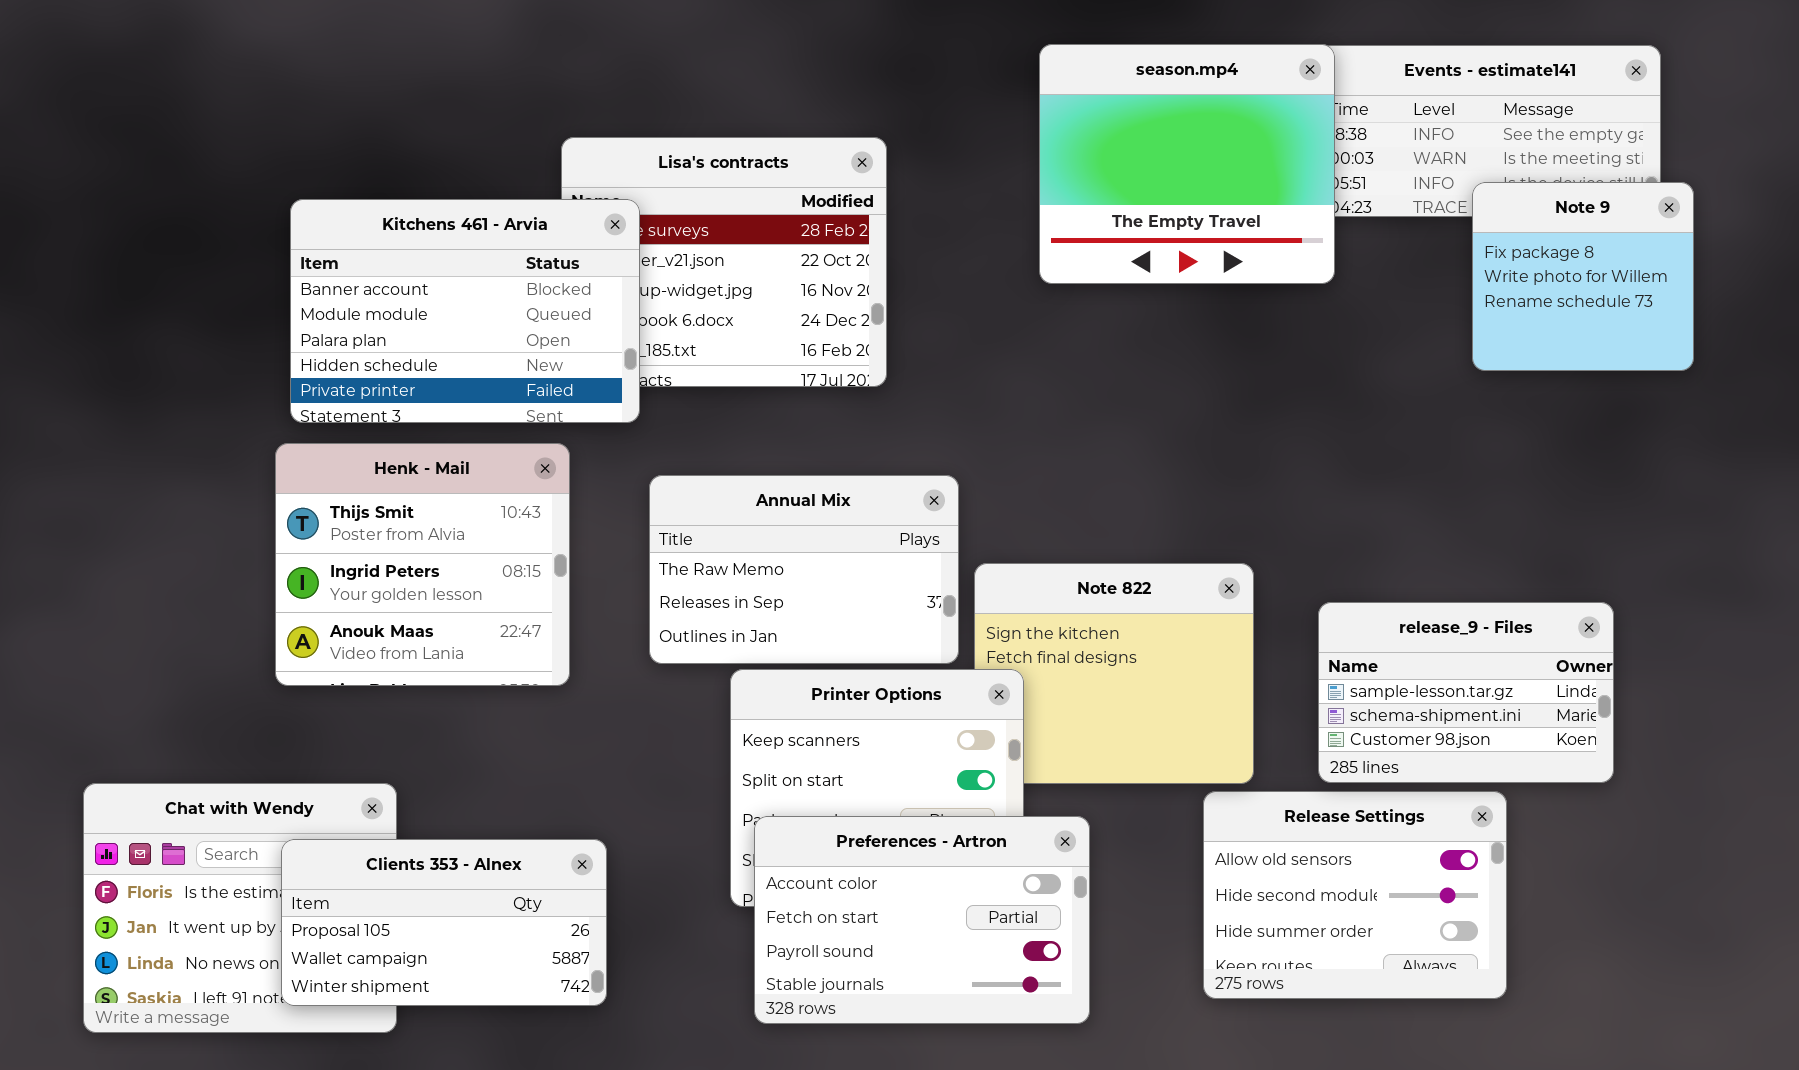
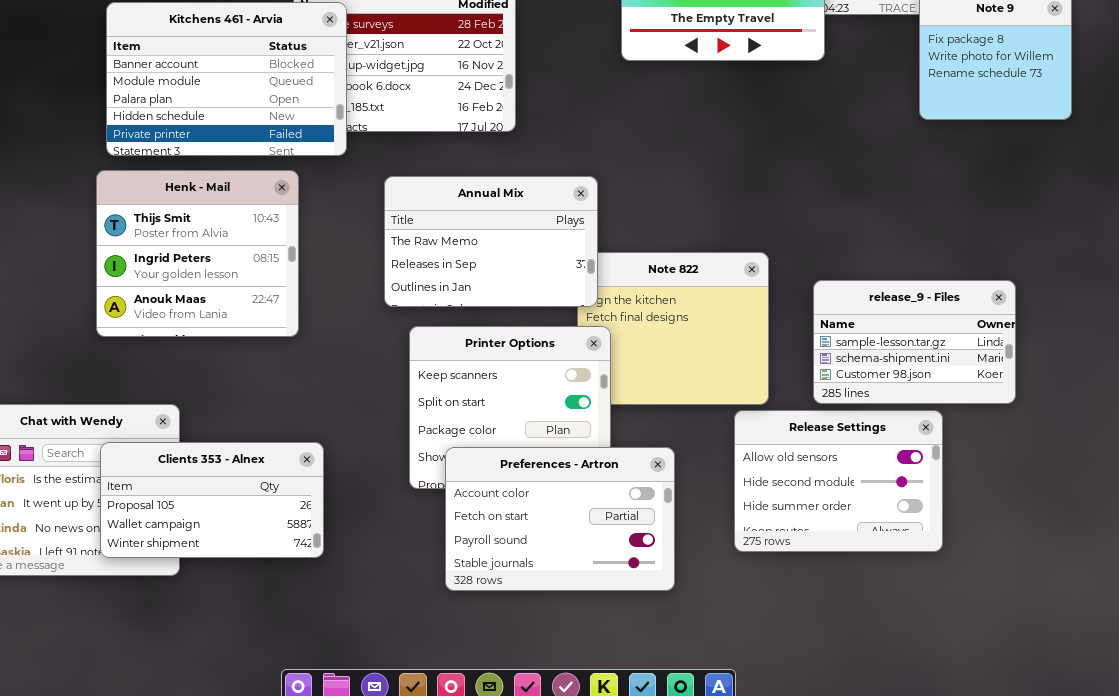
Annual Mix: [649,475,959,664] -> [384,176,598,307], moved
Preferences - Artron: [754,816,1090,1024] -> [445,447,675,591], moved

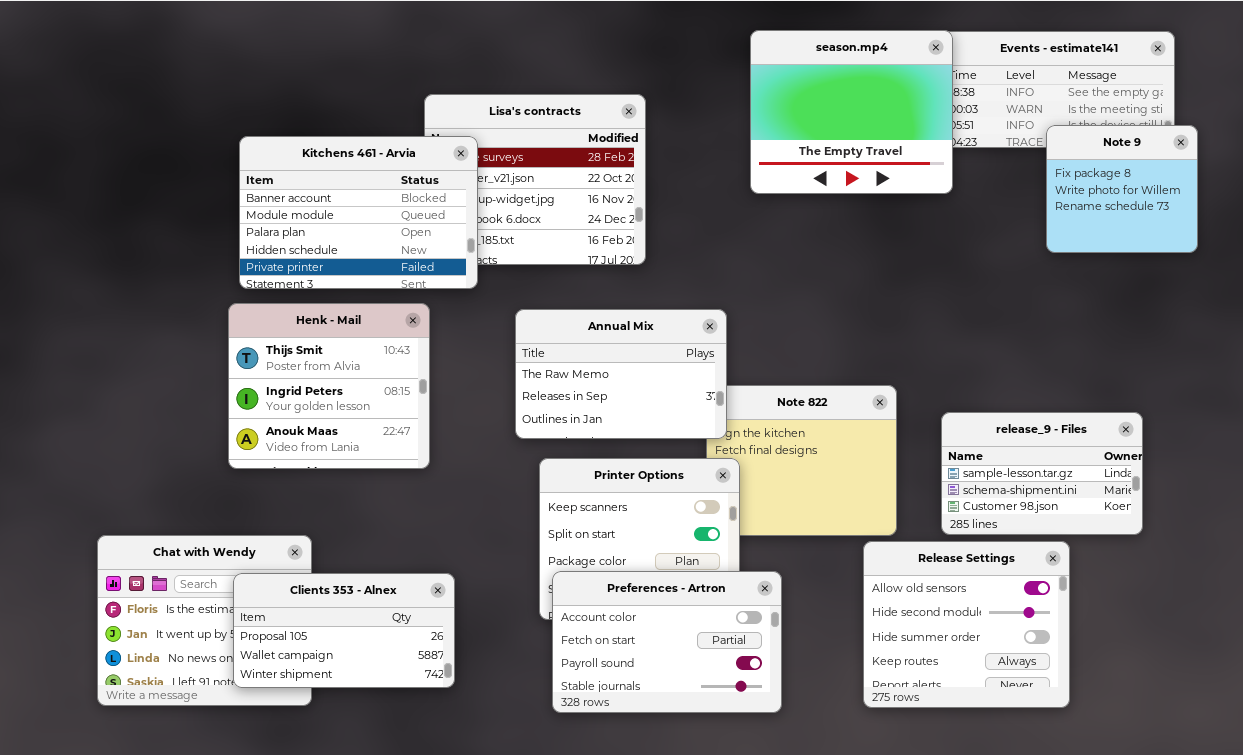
Release Settings: [734,410,943,552] -> [863,541,1070,708], resized
Preferences - Artron: [445,447,675,591] -> [552,571,782,713], moved

